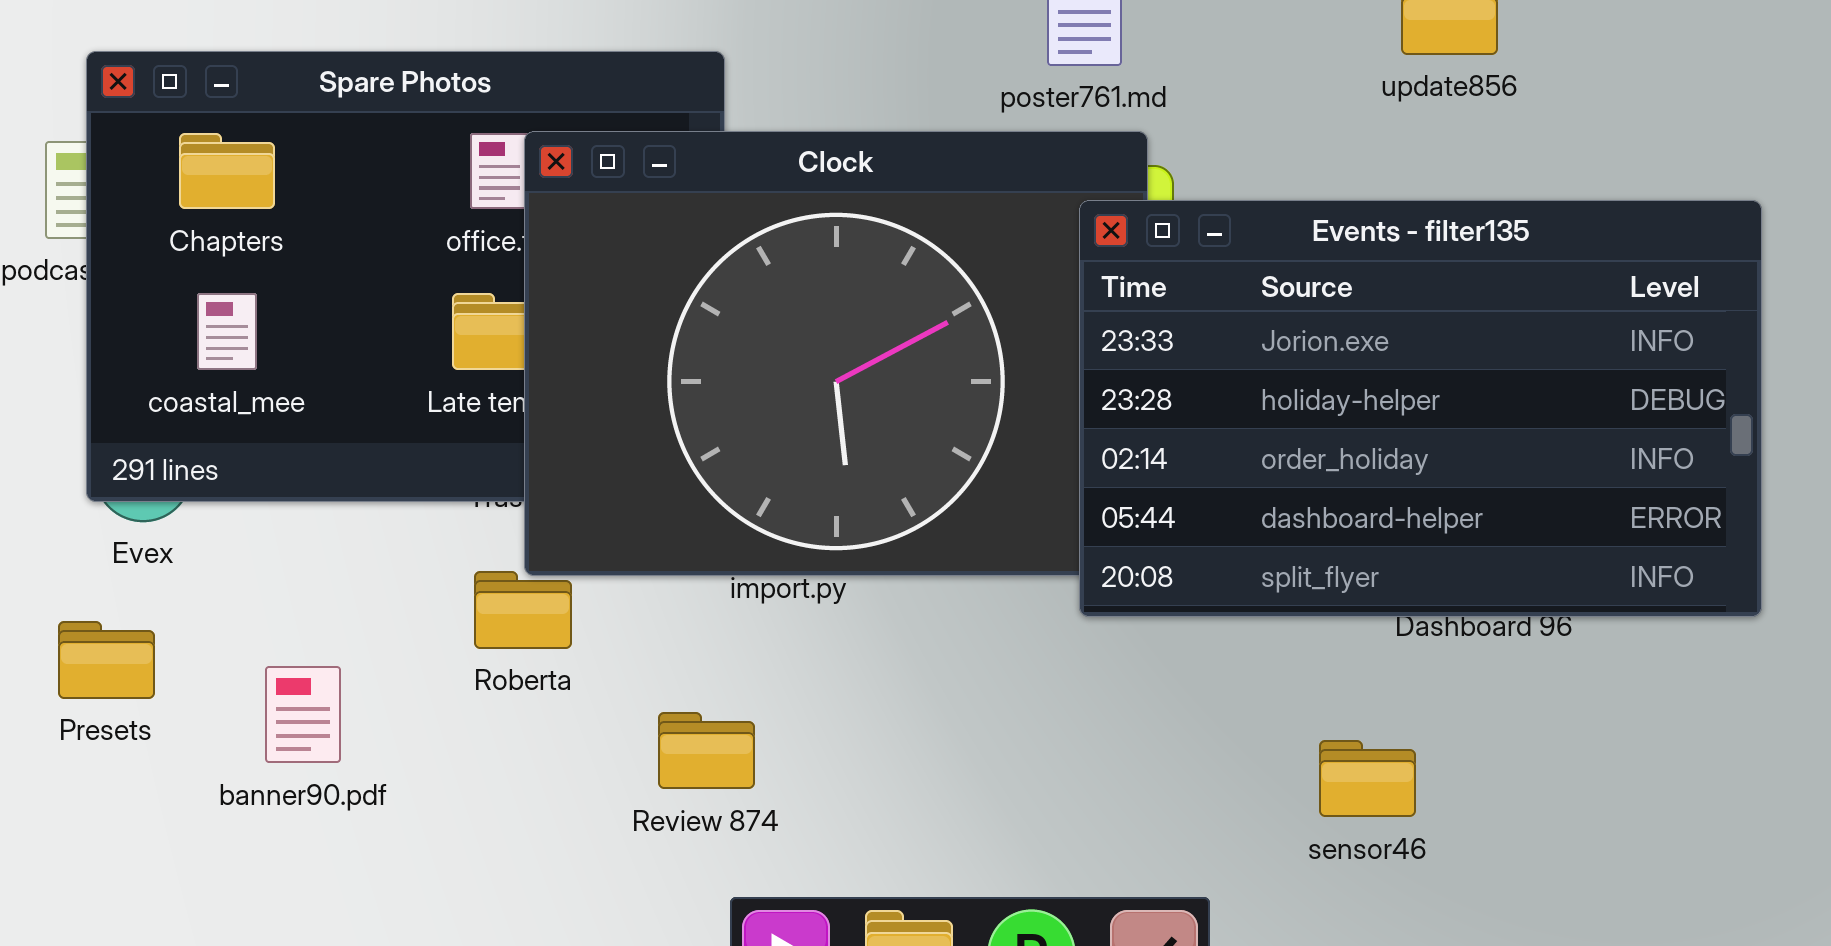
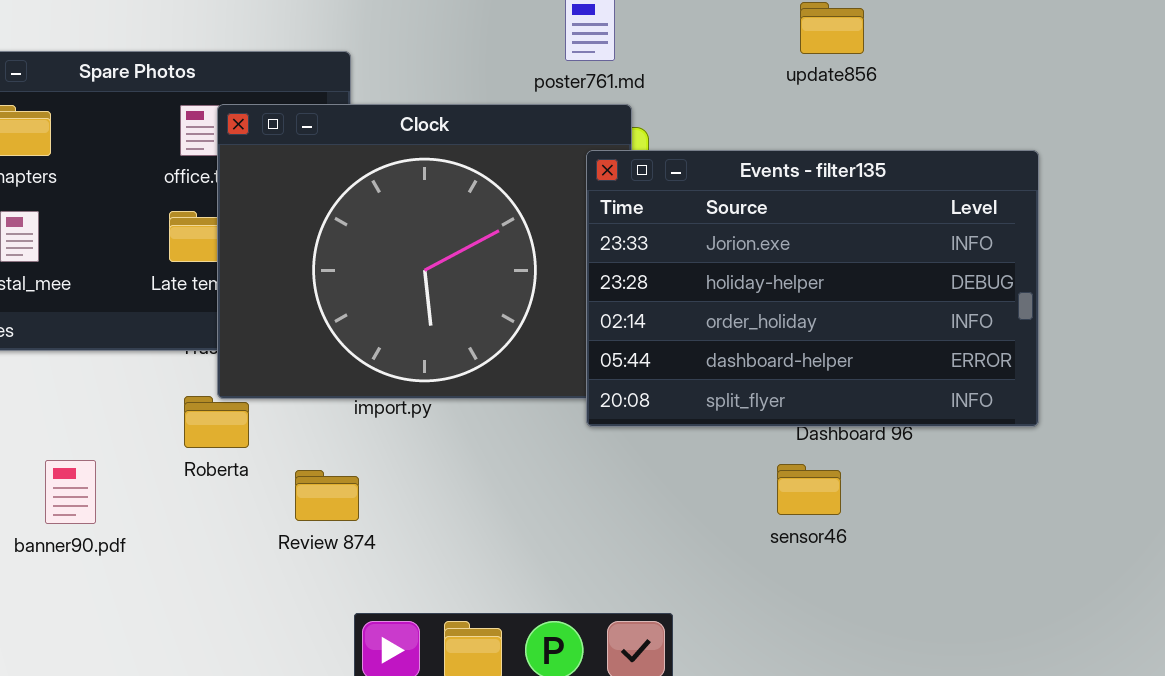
Review 874: [658,712,755,789] -> [295,470,359,521], moved
sensor46: [1319,740,1416,817] -> [777,464,841,515], moved

